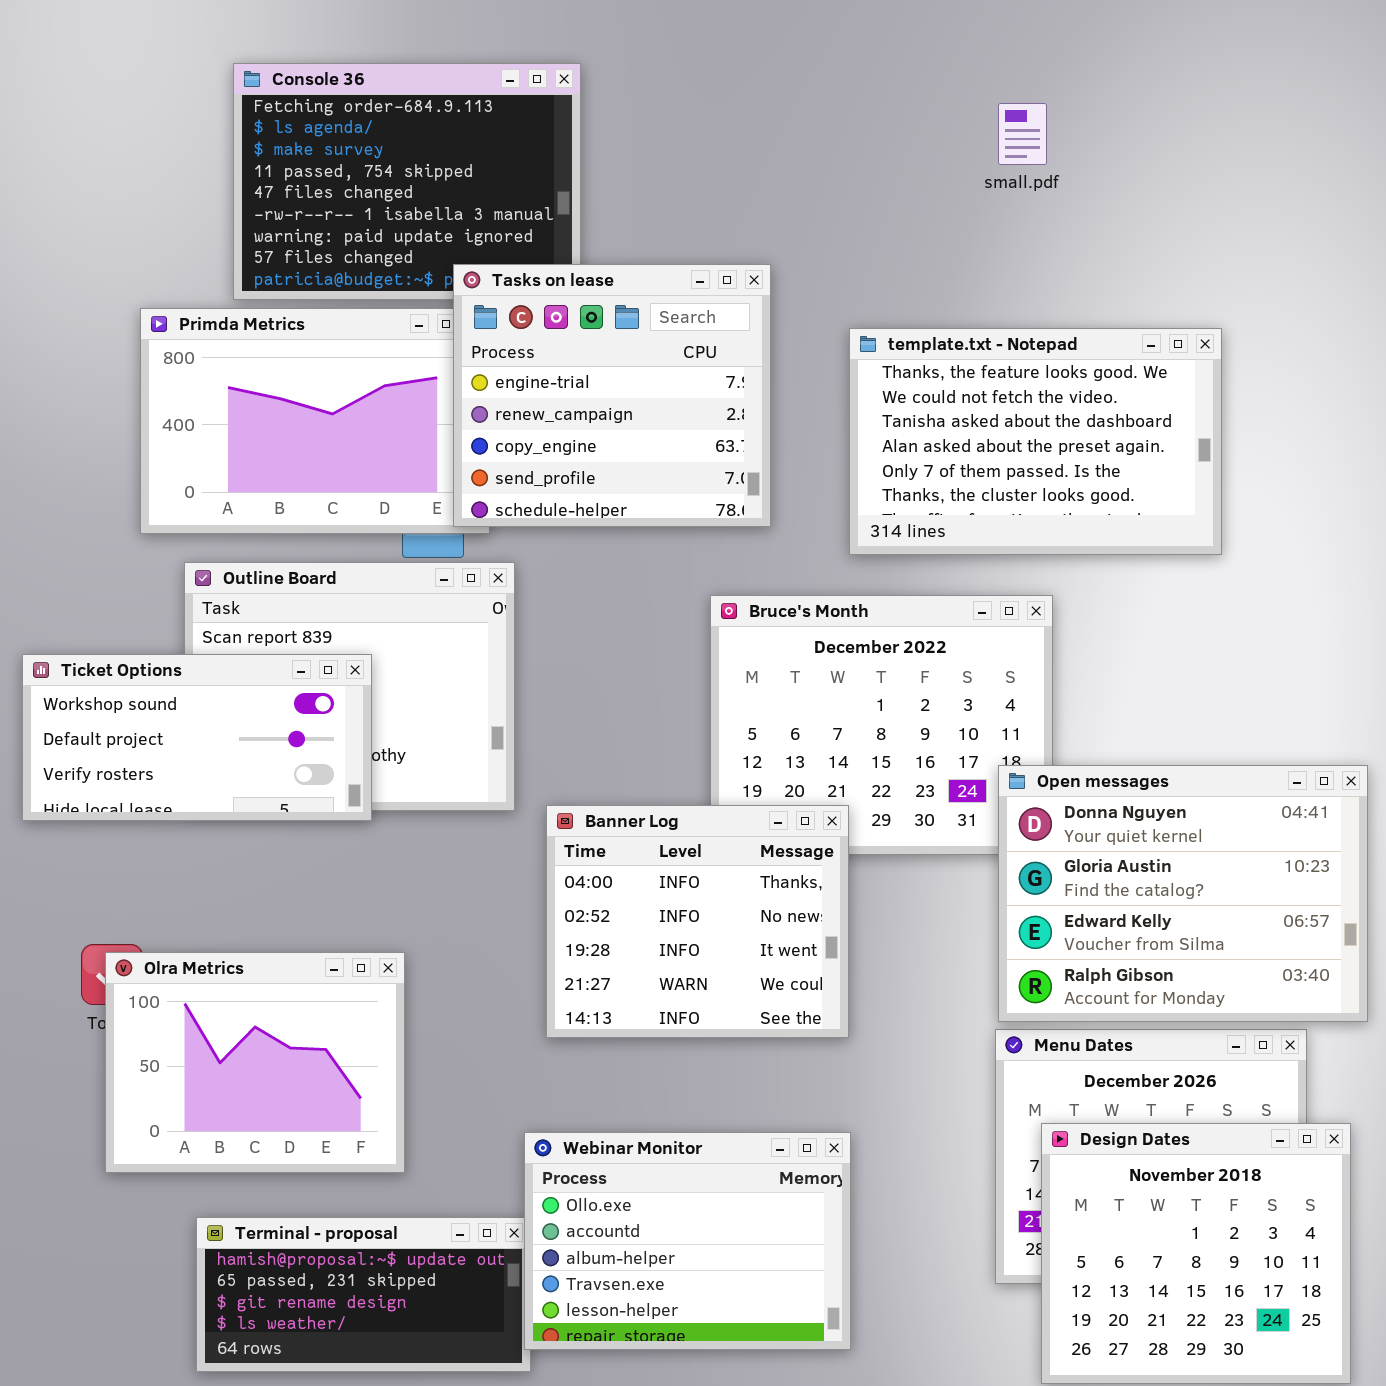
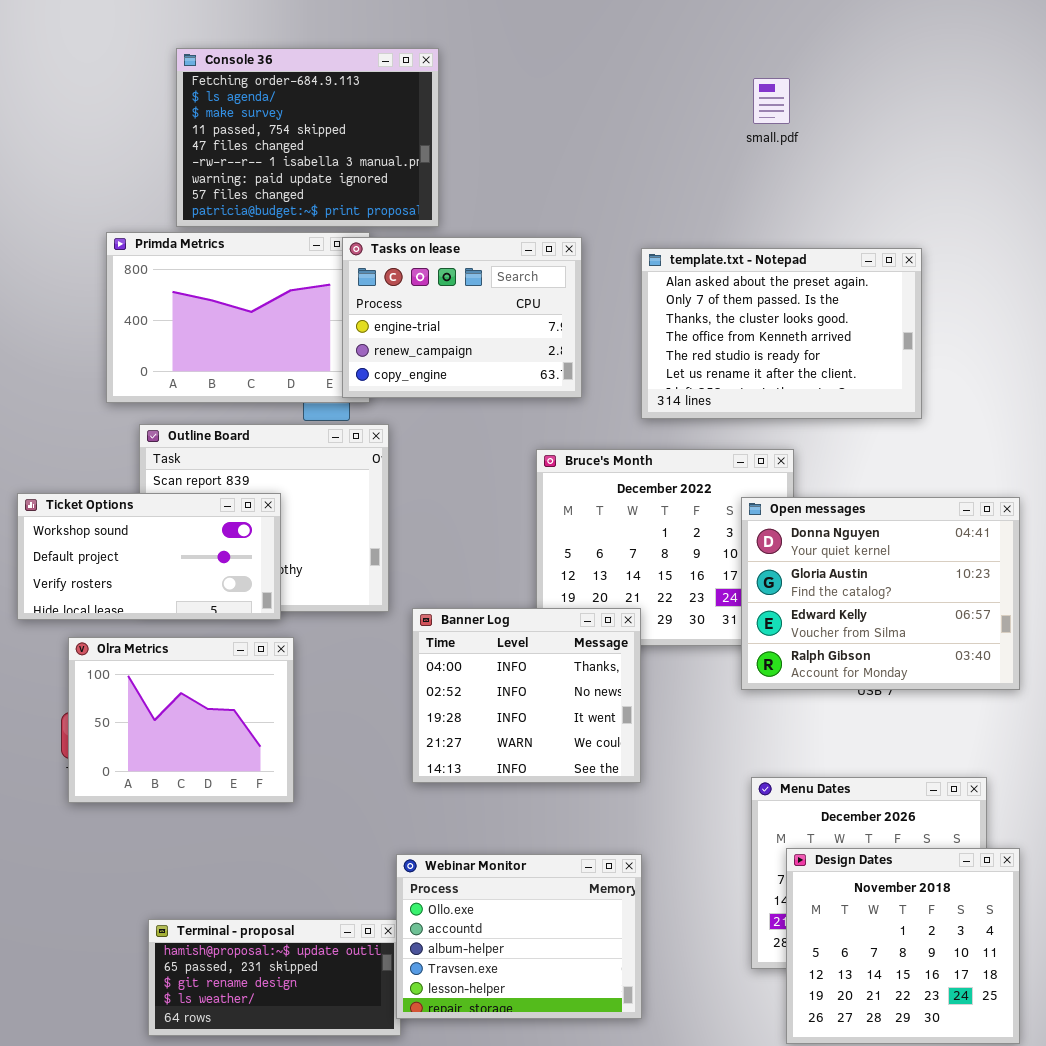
Tasks on lease: [453,264,771,527] -> [342,237,582,398], resized
template.txt - Notepad: [849,328,1222,555] -> [641,248,922,419], scrolled down 3 rows
Open messages: [998,765,1368,1022] -> [741,497,1020,690], moved
Olra Metrics: [105,952,405,1173] -> [68,637,294,803], moved

